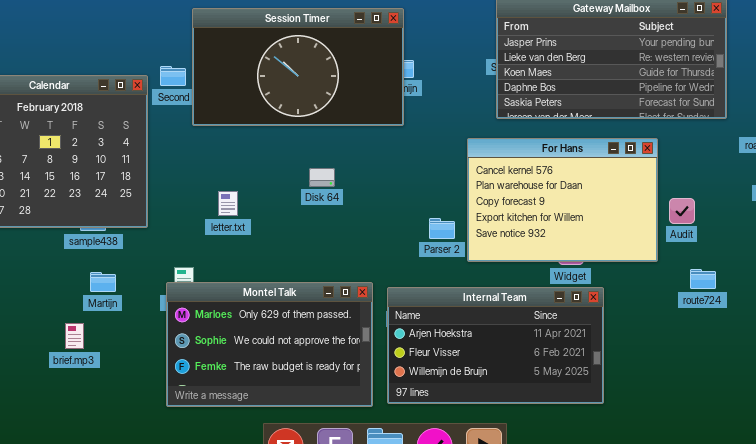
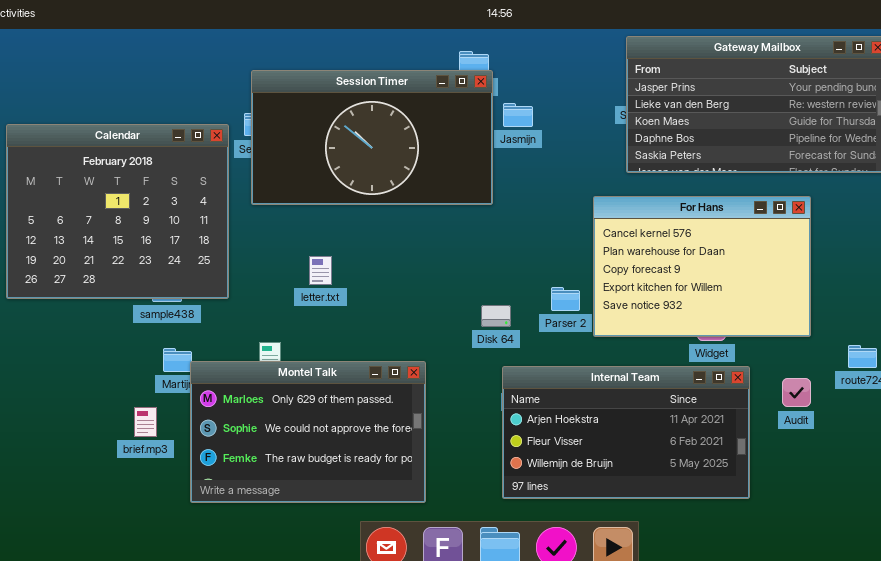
Session Timer: [192,8,404,126] -> [251,70,493,205], moved
Disk 64: [309,168,335,187] -> [481,305,511,327], moved
Audit: [669,198,695,224] -> [782,378,811,407], moved
Montel Talk: [166,282,373,407] -> [190,361,426,503], moved

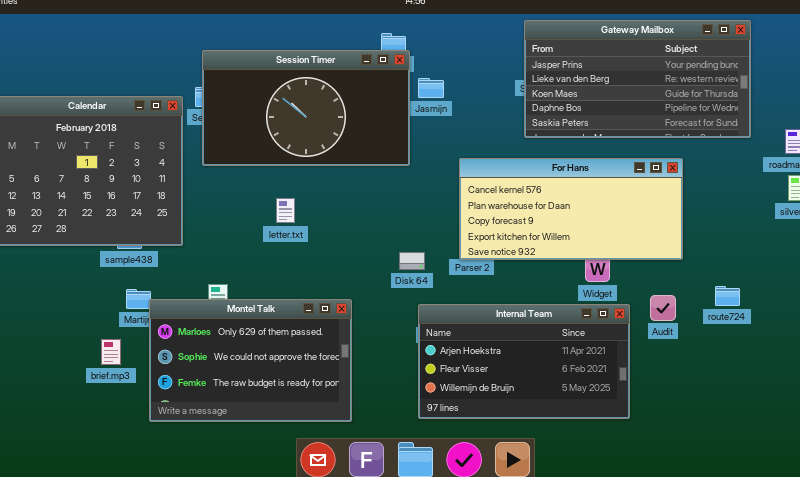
For Hans: [593,196,811,337] -> [459,158,683,260], resized
letter.txt: [309,256,332,285] -> [276,198,295,223], moved
Audit: [782,378,811,407] -> [650,295,676,321], moved

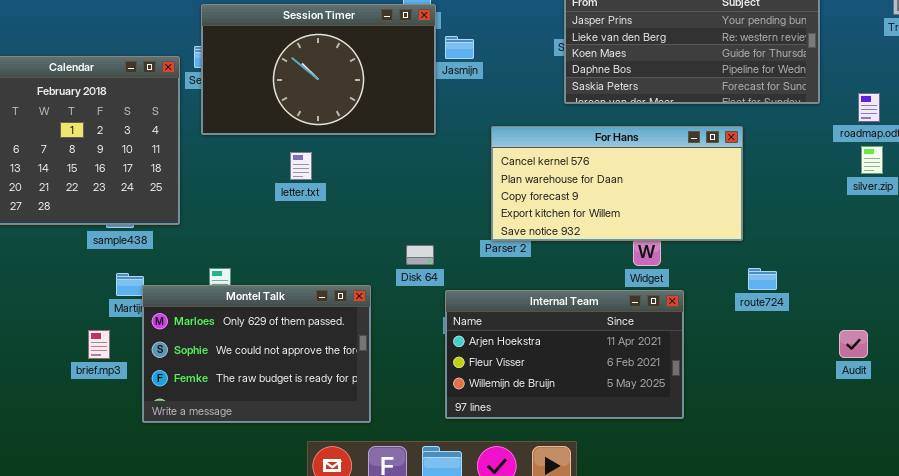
letter.txt: [276,198,295,223] -> [290,152,312,180], moved
Disk 64: [399,252,425,270] -> [406,245,434,265], moved
route724: [715,286,740,306] -> [748,268,777,290], moved
Audit: [650,295,676,321] -> [839,330,868,358], moved

